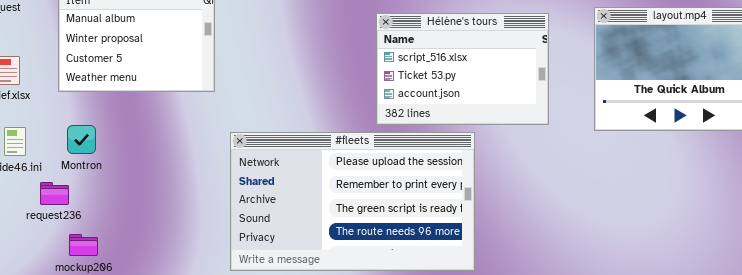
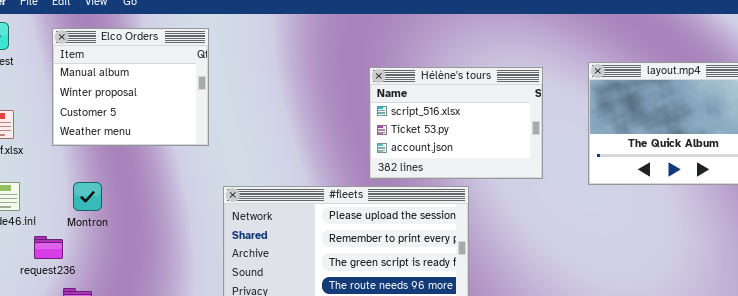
Montron: [67,125,96,154] -> [73,182,102,211], moved

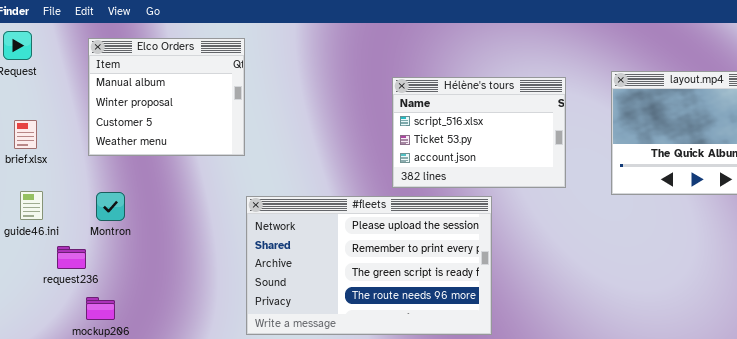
Elco Orders: [52,28,209,146] -> [88,38,245,156], moved

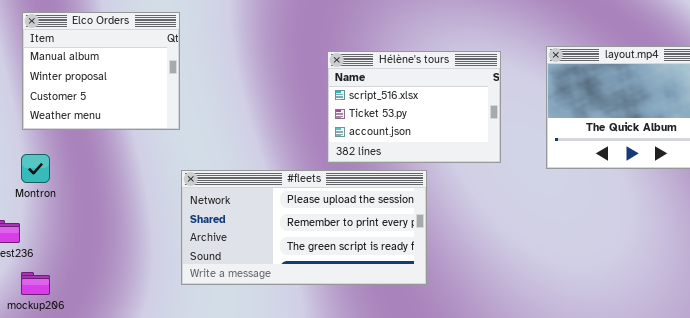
Montron: [96,192,125,221] -> [21,154,50,183], moved
#fleets: [246,196,492,335] -> [181,170,427,285], resized

